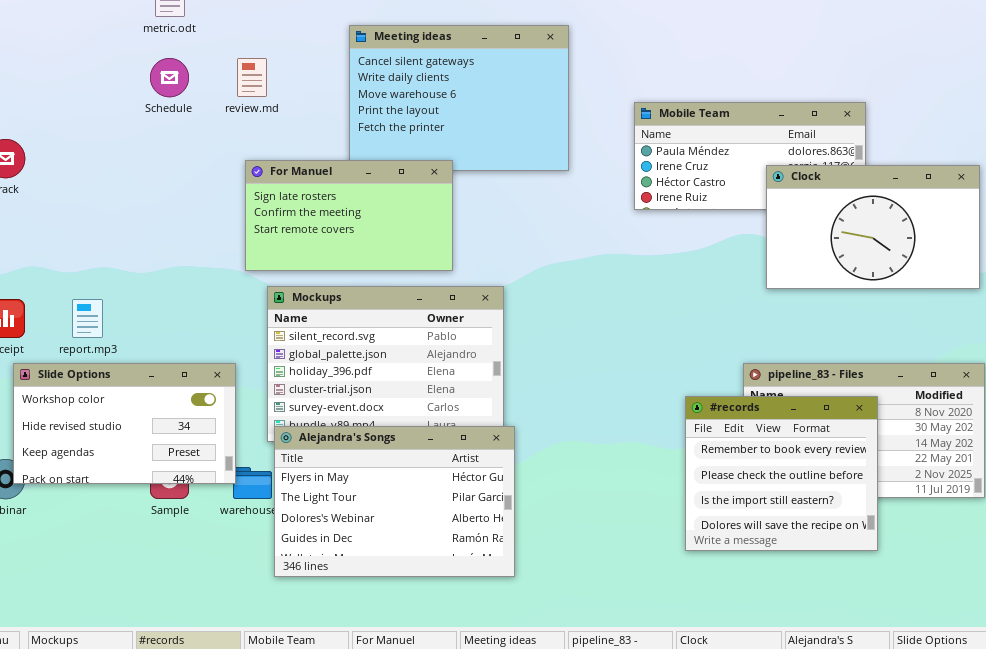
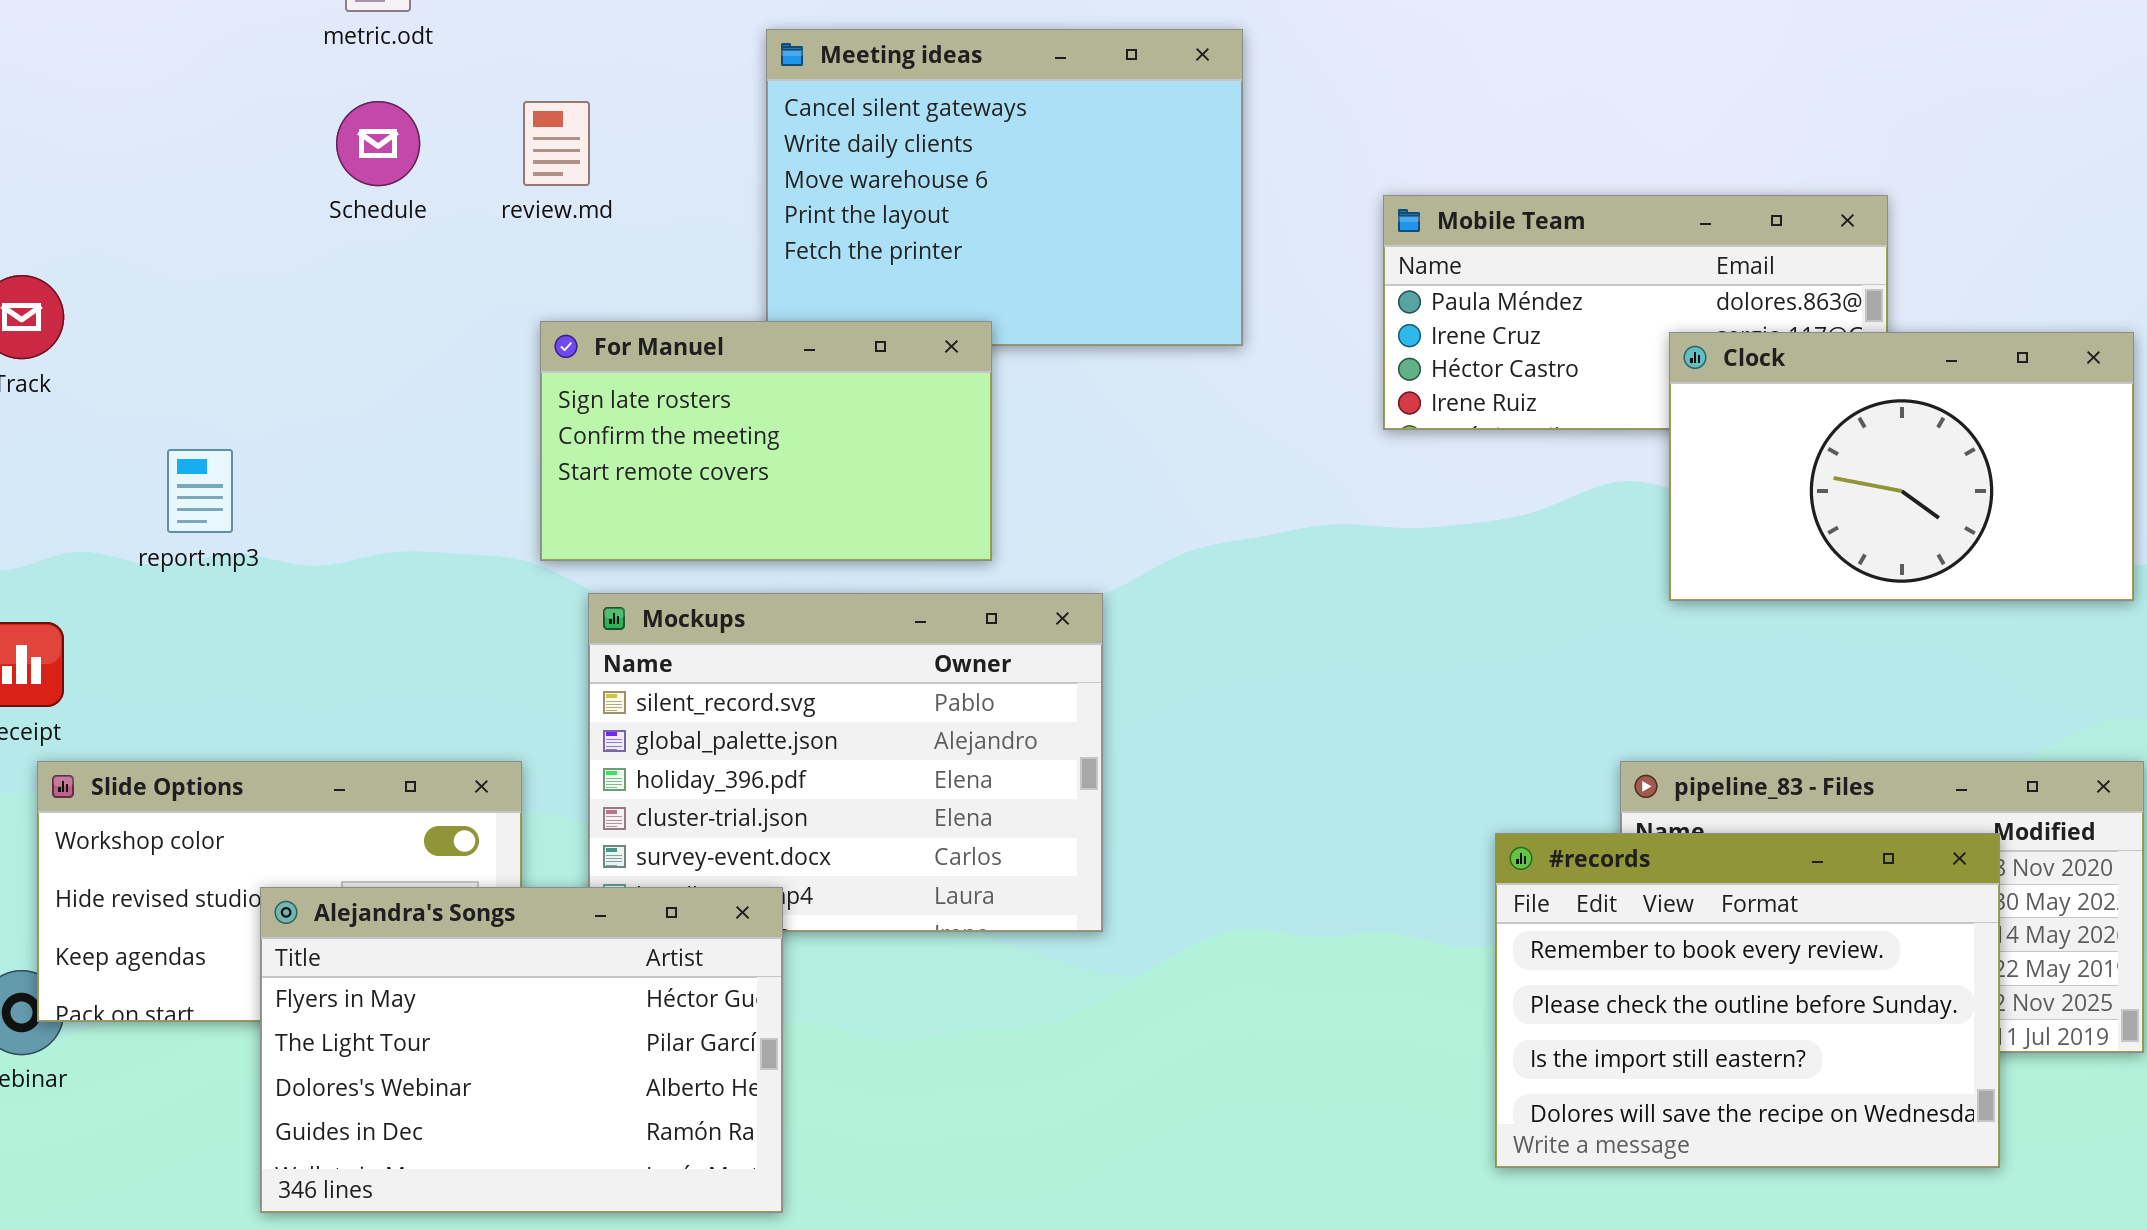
report.mp3: [72,299,103,338] -> [167,449,233,533], moved
#records: [685,396,878,551] -> [1495,833,2000,1168], resized
Alejandra's Songs: [274,426,515,577] -> [260,887,783,1213], moved

